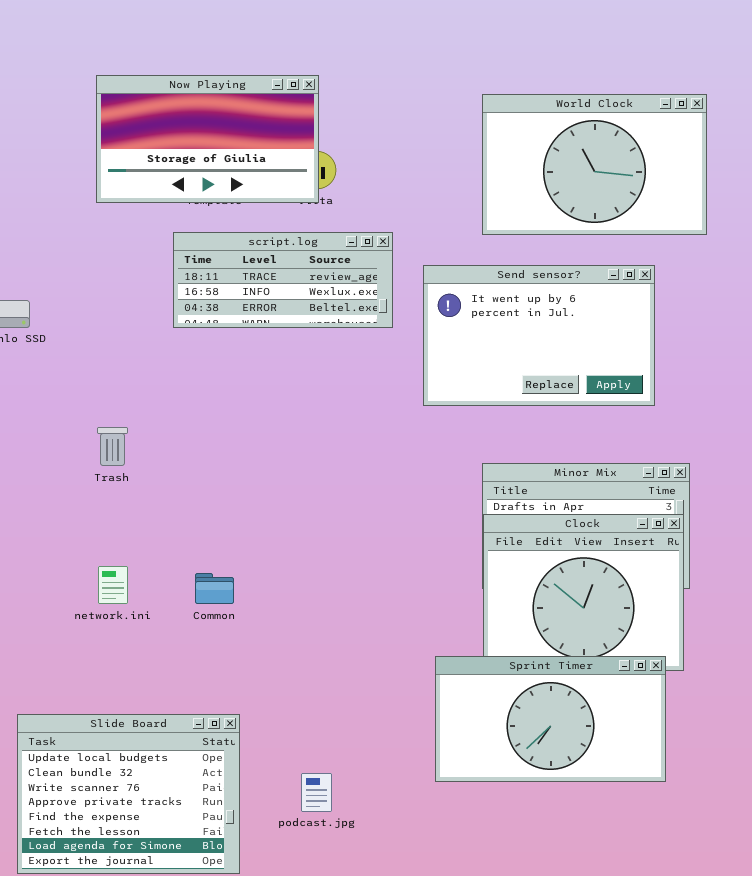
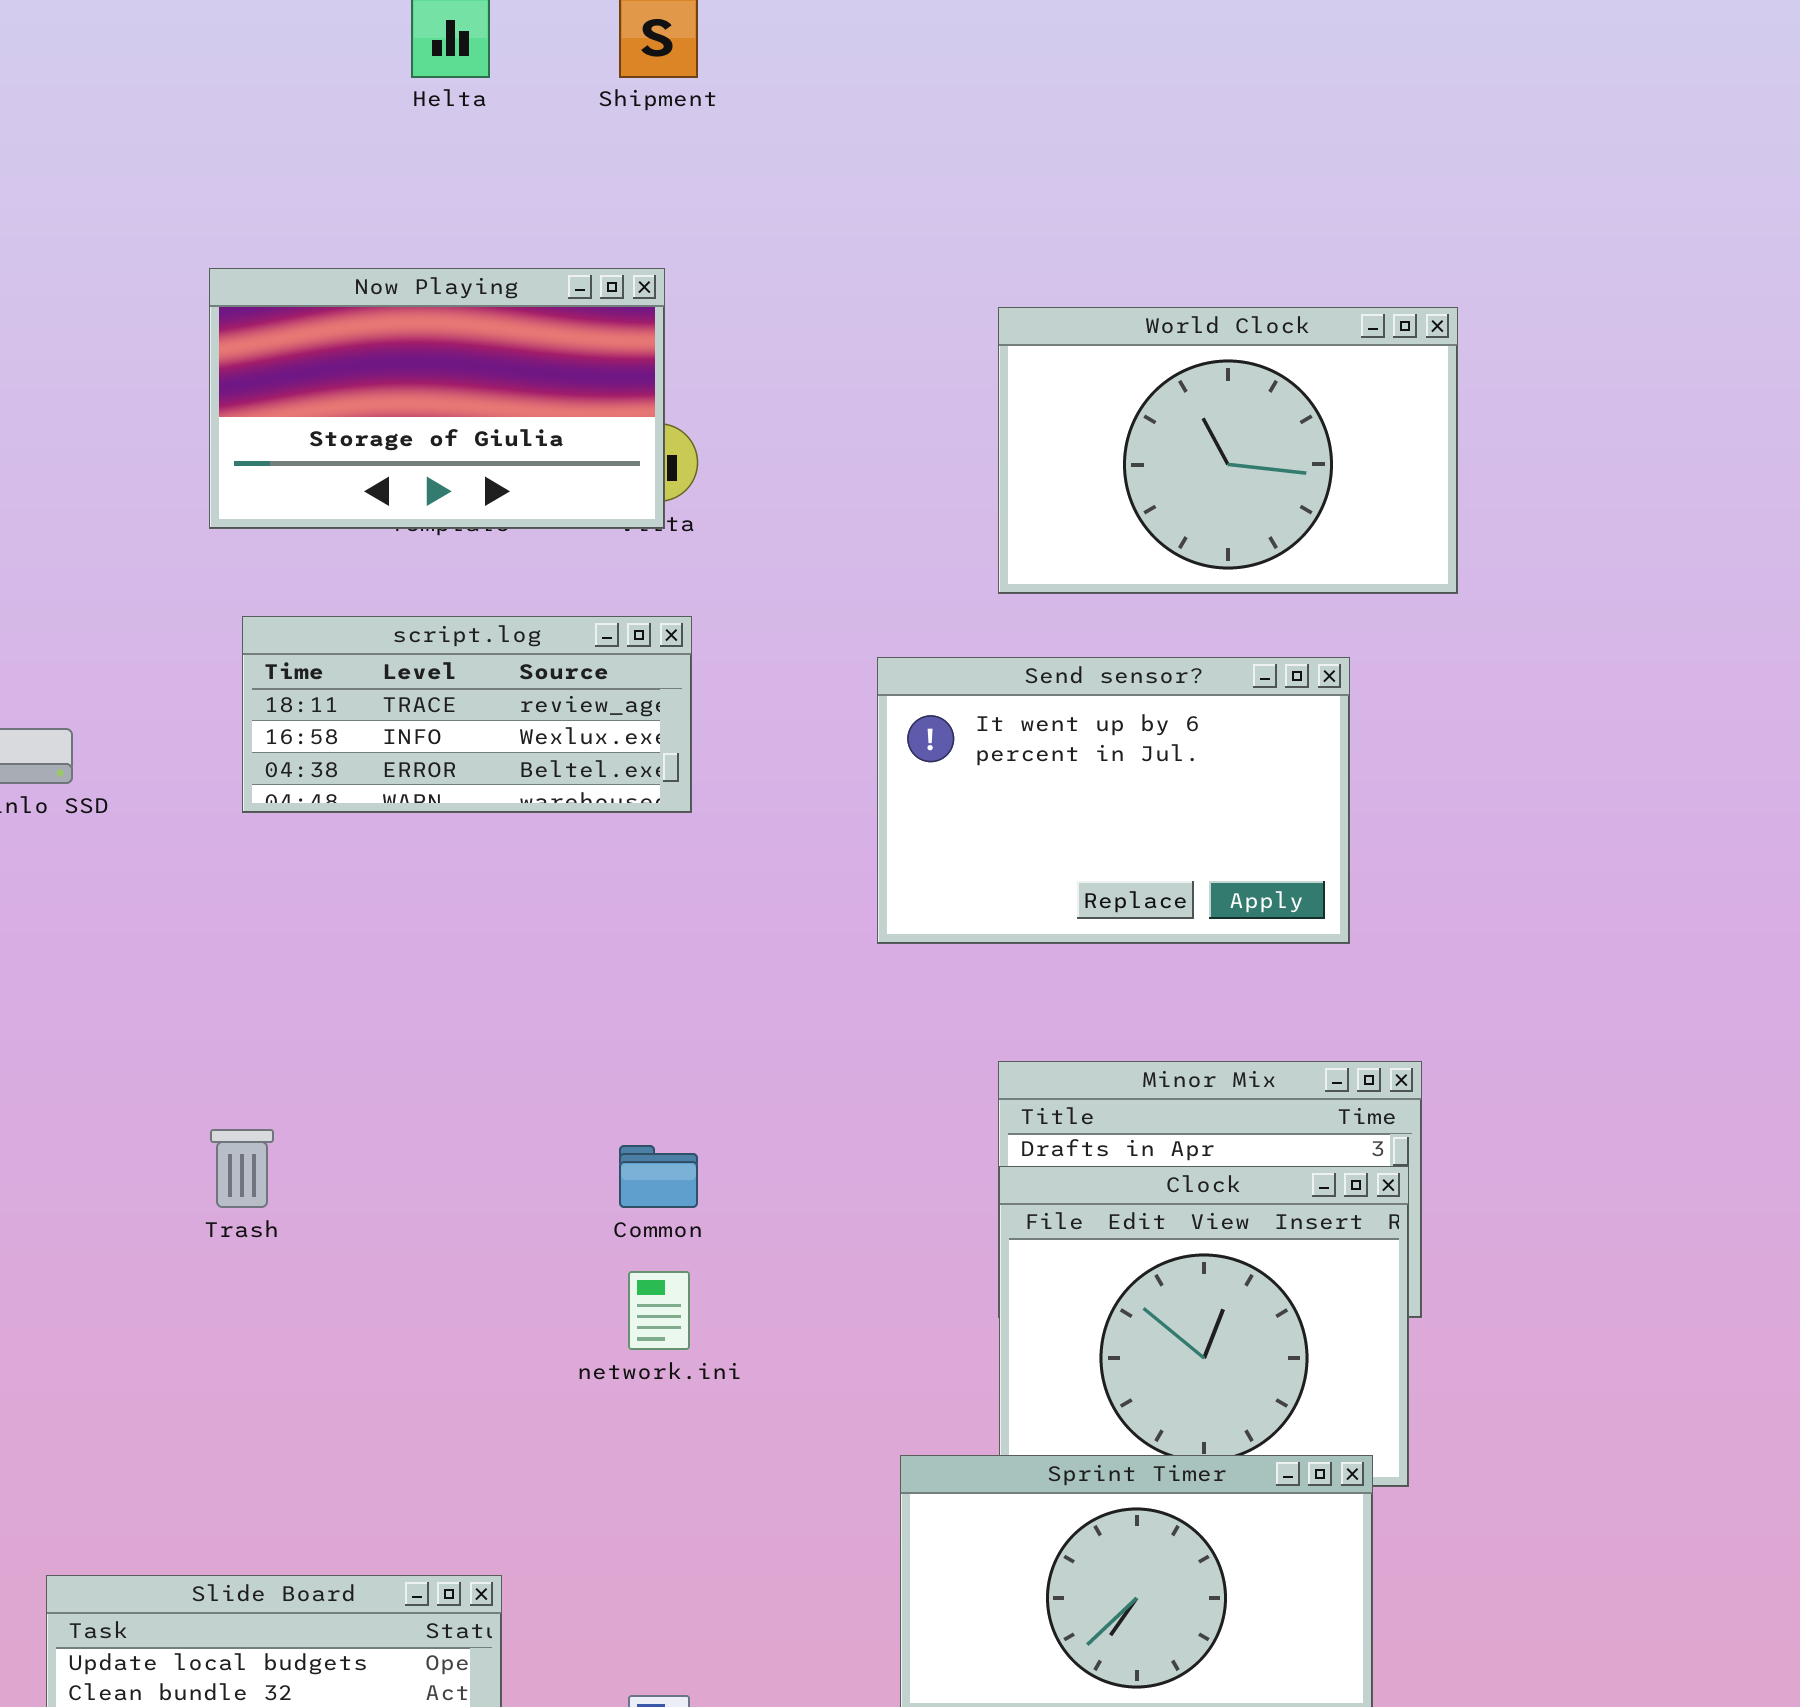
script.log: [173,232,393,328] -> [242,616,692,813], moved
Trash: [97,427,128,466] -> [210,1129,274,1208], moved
network.ini: [98,566,128,604] -> [628,1271,690,1350], moved
Common: [195,573,234,604] -> [619,1145,698,1208], moved

